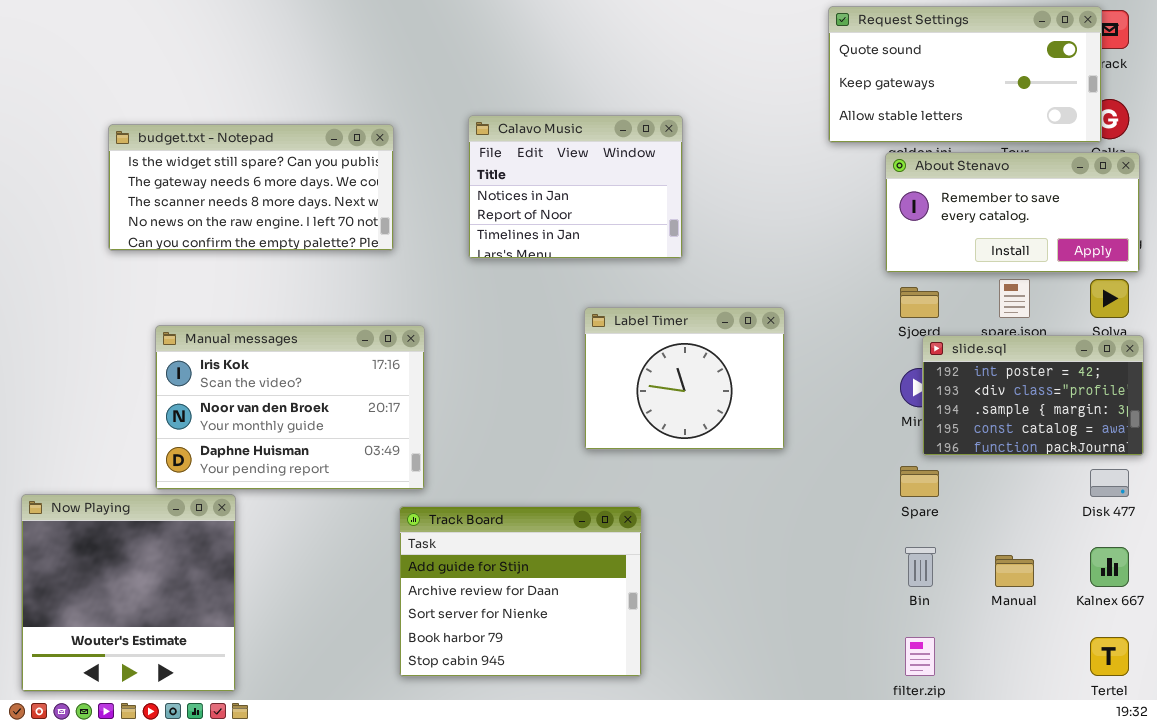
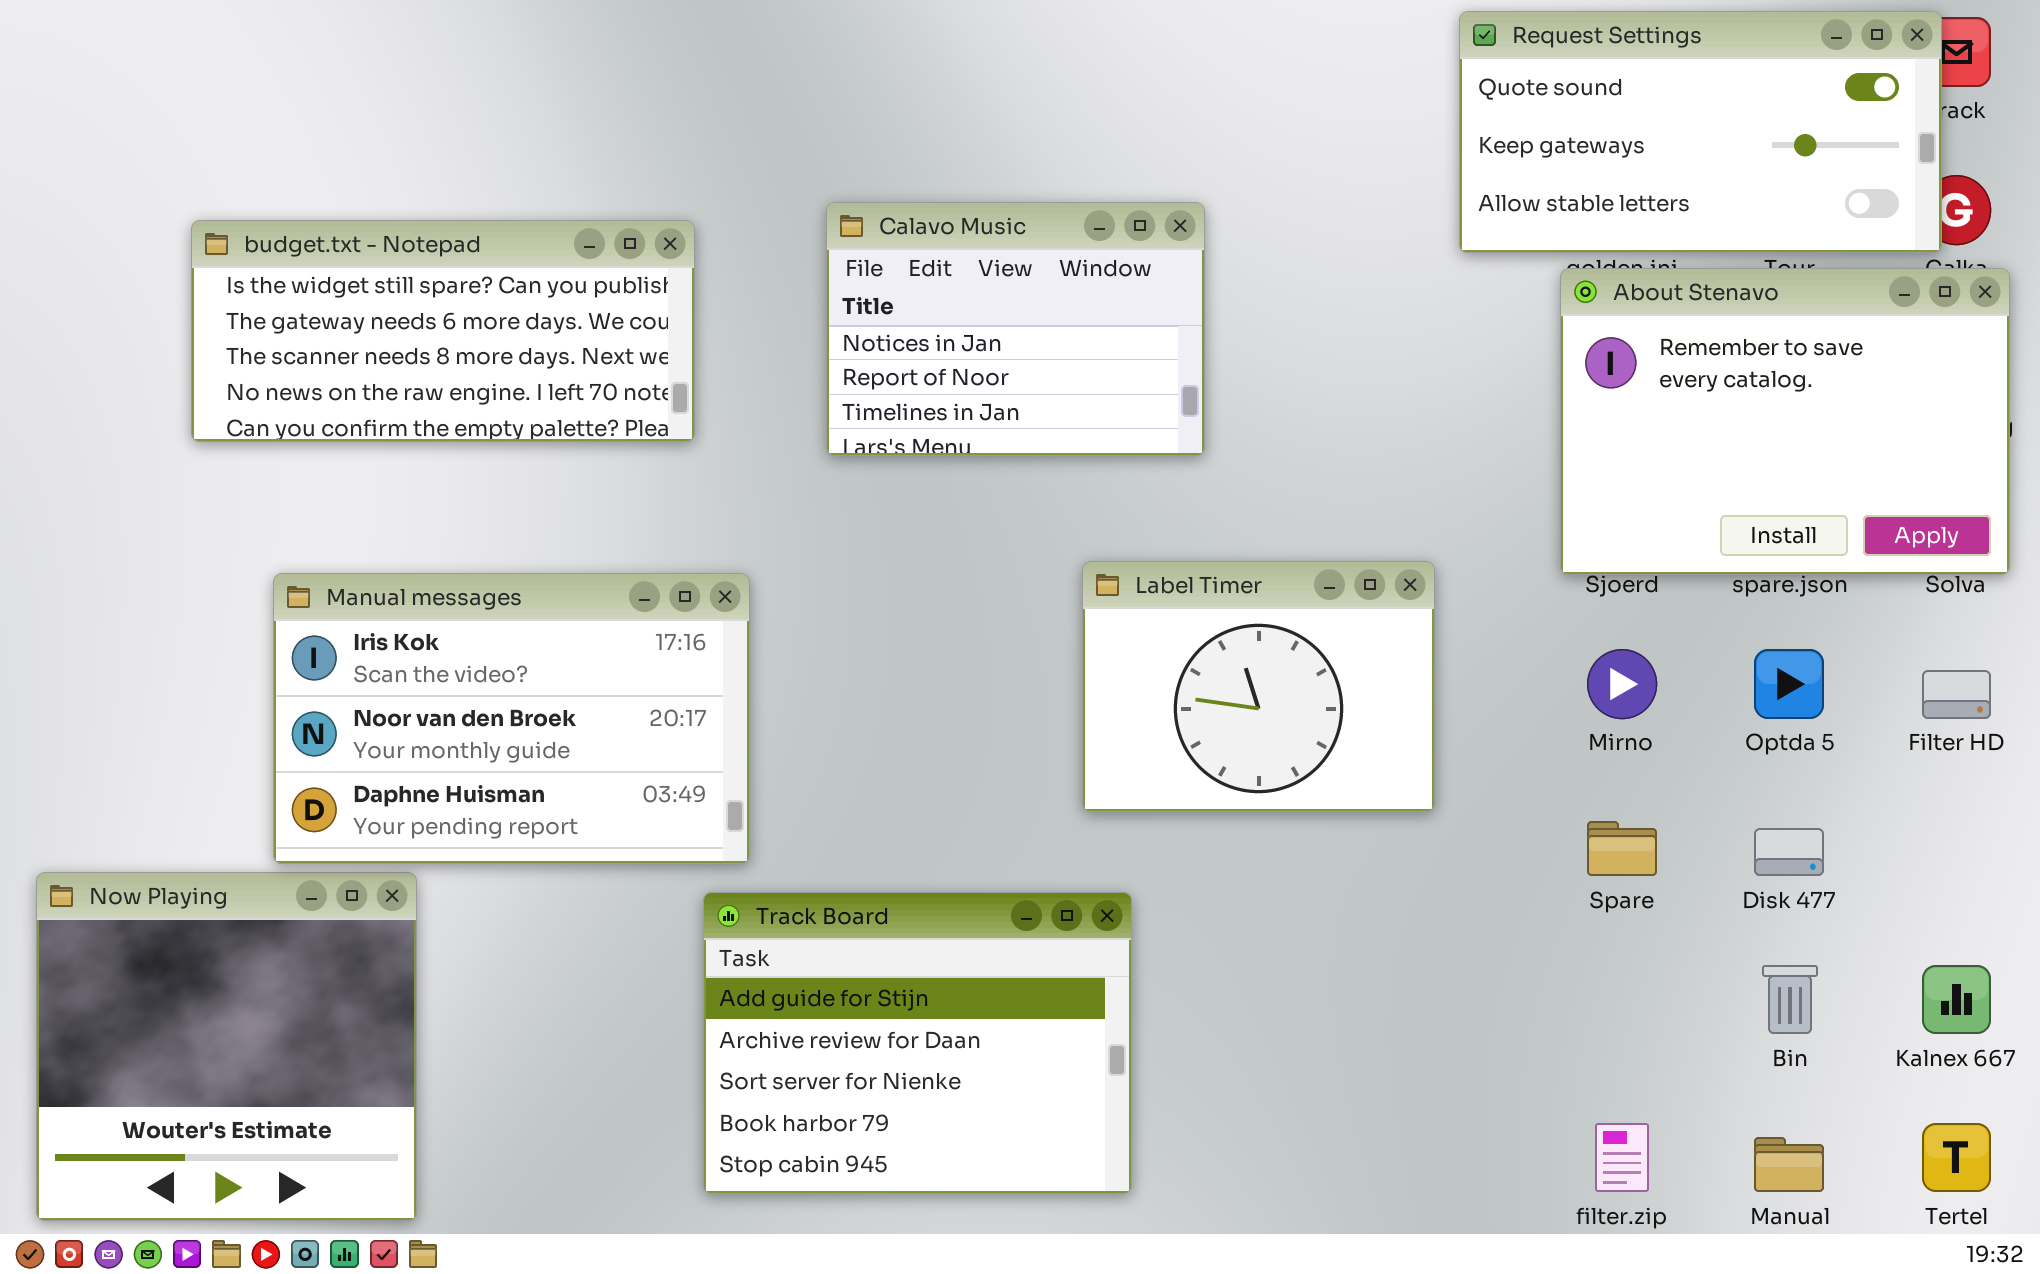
About Stenavo: [885,152,1140,273] -> [1560,268,2010,575], resized
Label Timer: [584,307,785,450] -> [1082,561,1435,812], moved
slide.sql: [922,335,1144,456] -> none, closed
Disk 477: [1090,469,1129,497] -> [1754,828,1824,876], moved
Bin: [905,547,936,587] -> [1762,965,1818,1034], moved
Manual: [995,555,1034,587] -> [1754,1137,1824,1192], moved

